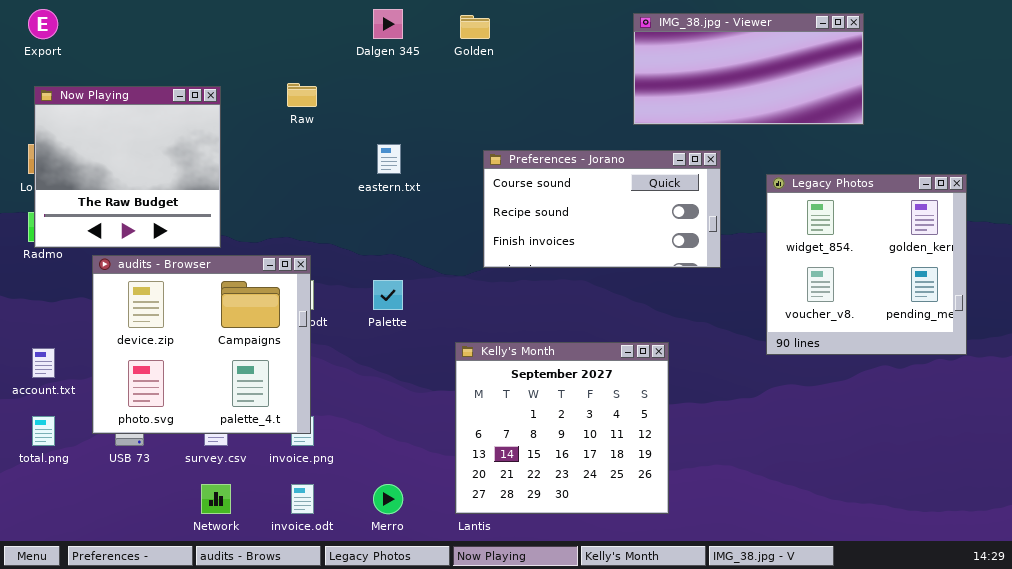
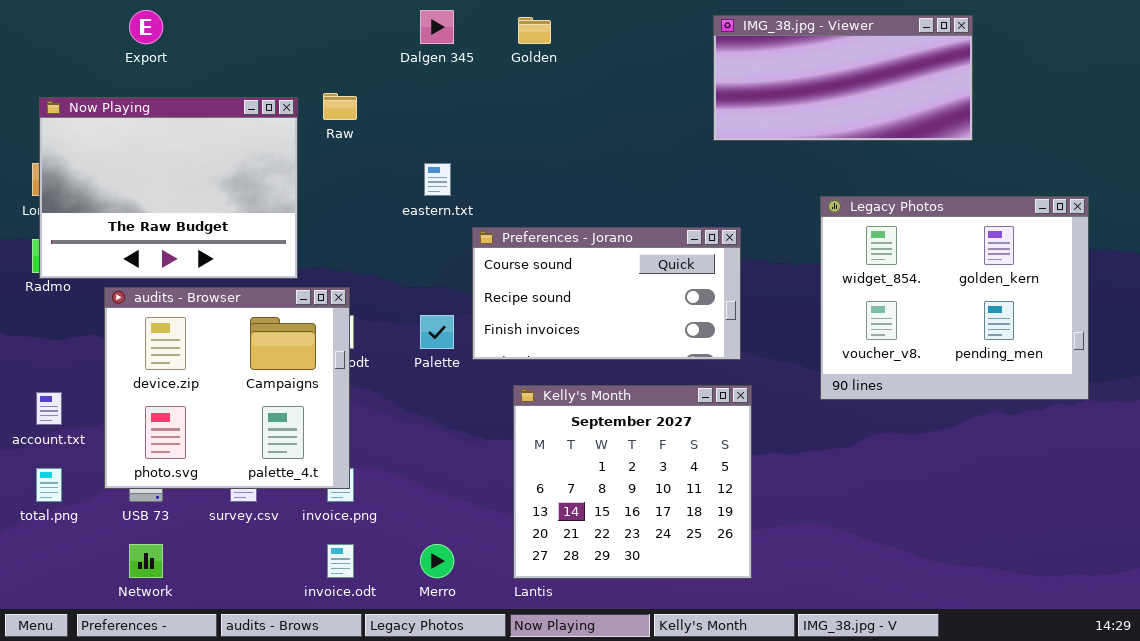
Export: [28,9,58,39] -> [129,10,163,44], moved
Now Playing: [34,86,221,248] -> [39,97,298,279], resized
Preferences - Jorano: [483,150,721,268] -> [472,227,741,360], moved
Legacy Photos: [766,174,967,355] -> [820,196,1089,400], resized
Network: [201,484,231,514] -> [129,544,163,578], moved

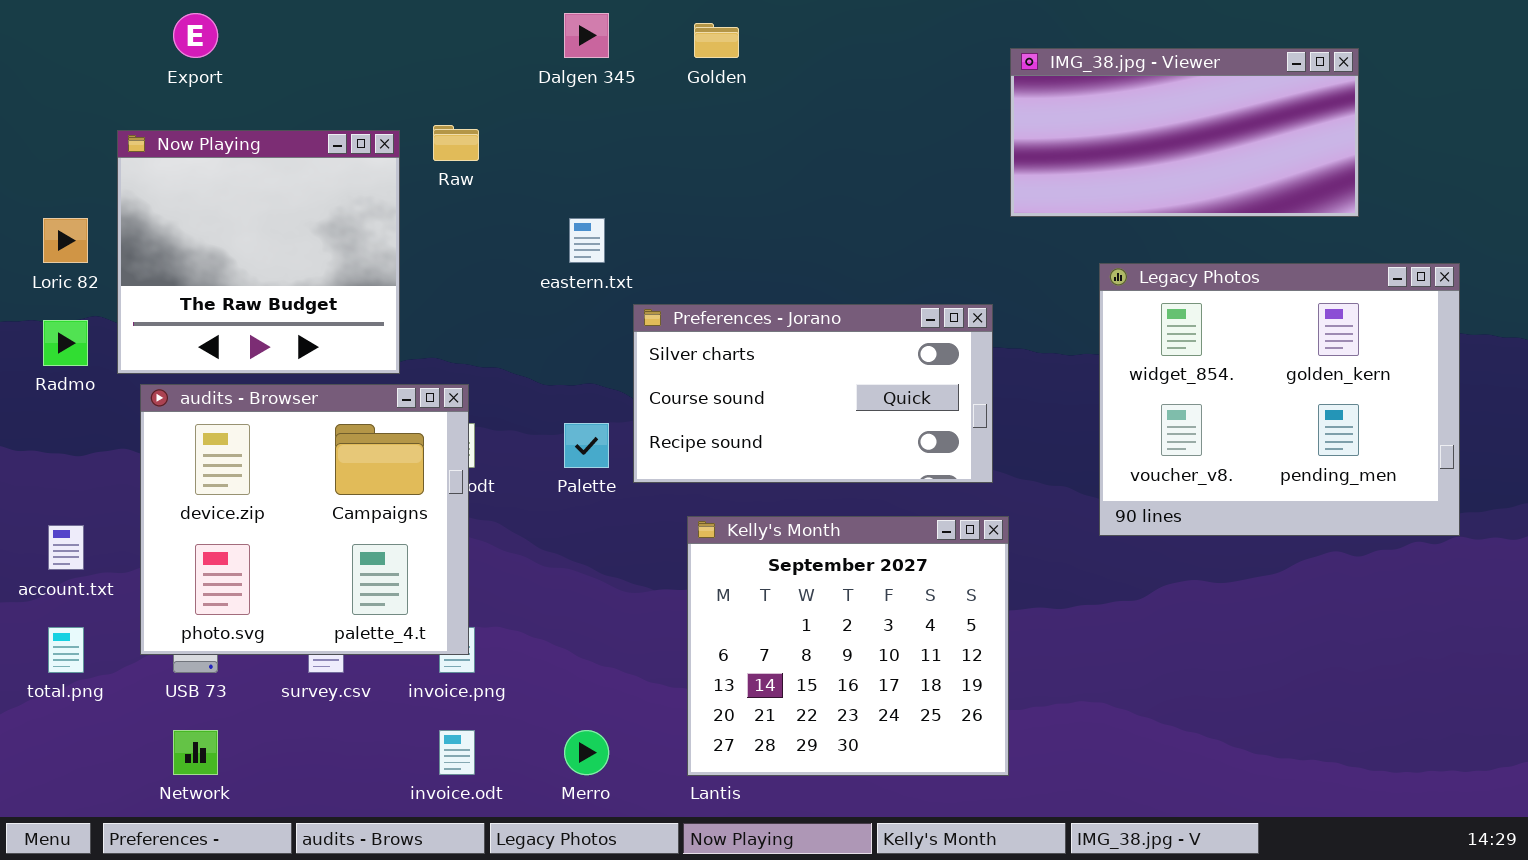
IMG_38.jpg - Viewer: [713,15,973,141] -> [1010,48,1359,217], moved
Now Playing: [39,97,298,279] -> [117,130,400,374], resized
Preferences - Jorano: [472,227,741,360] -> [633,304,993,483], scrolled up 1 row

